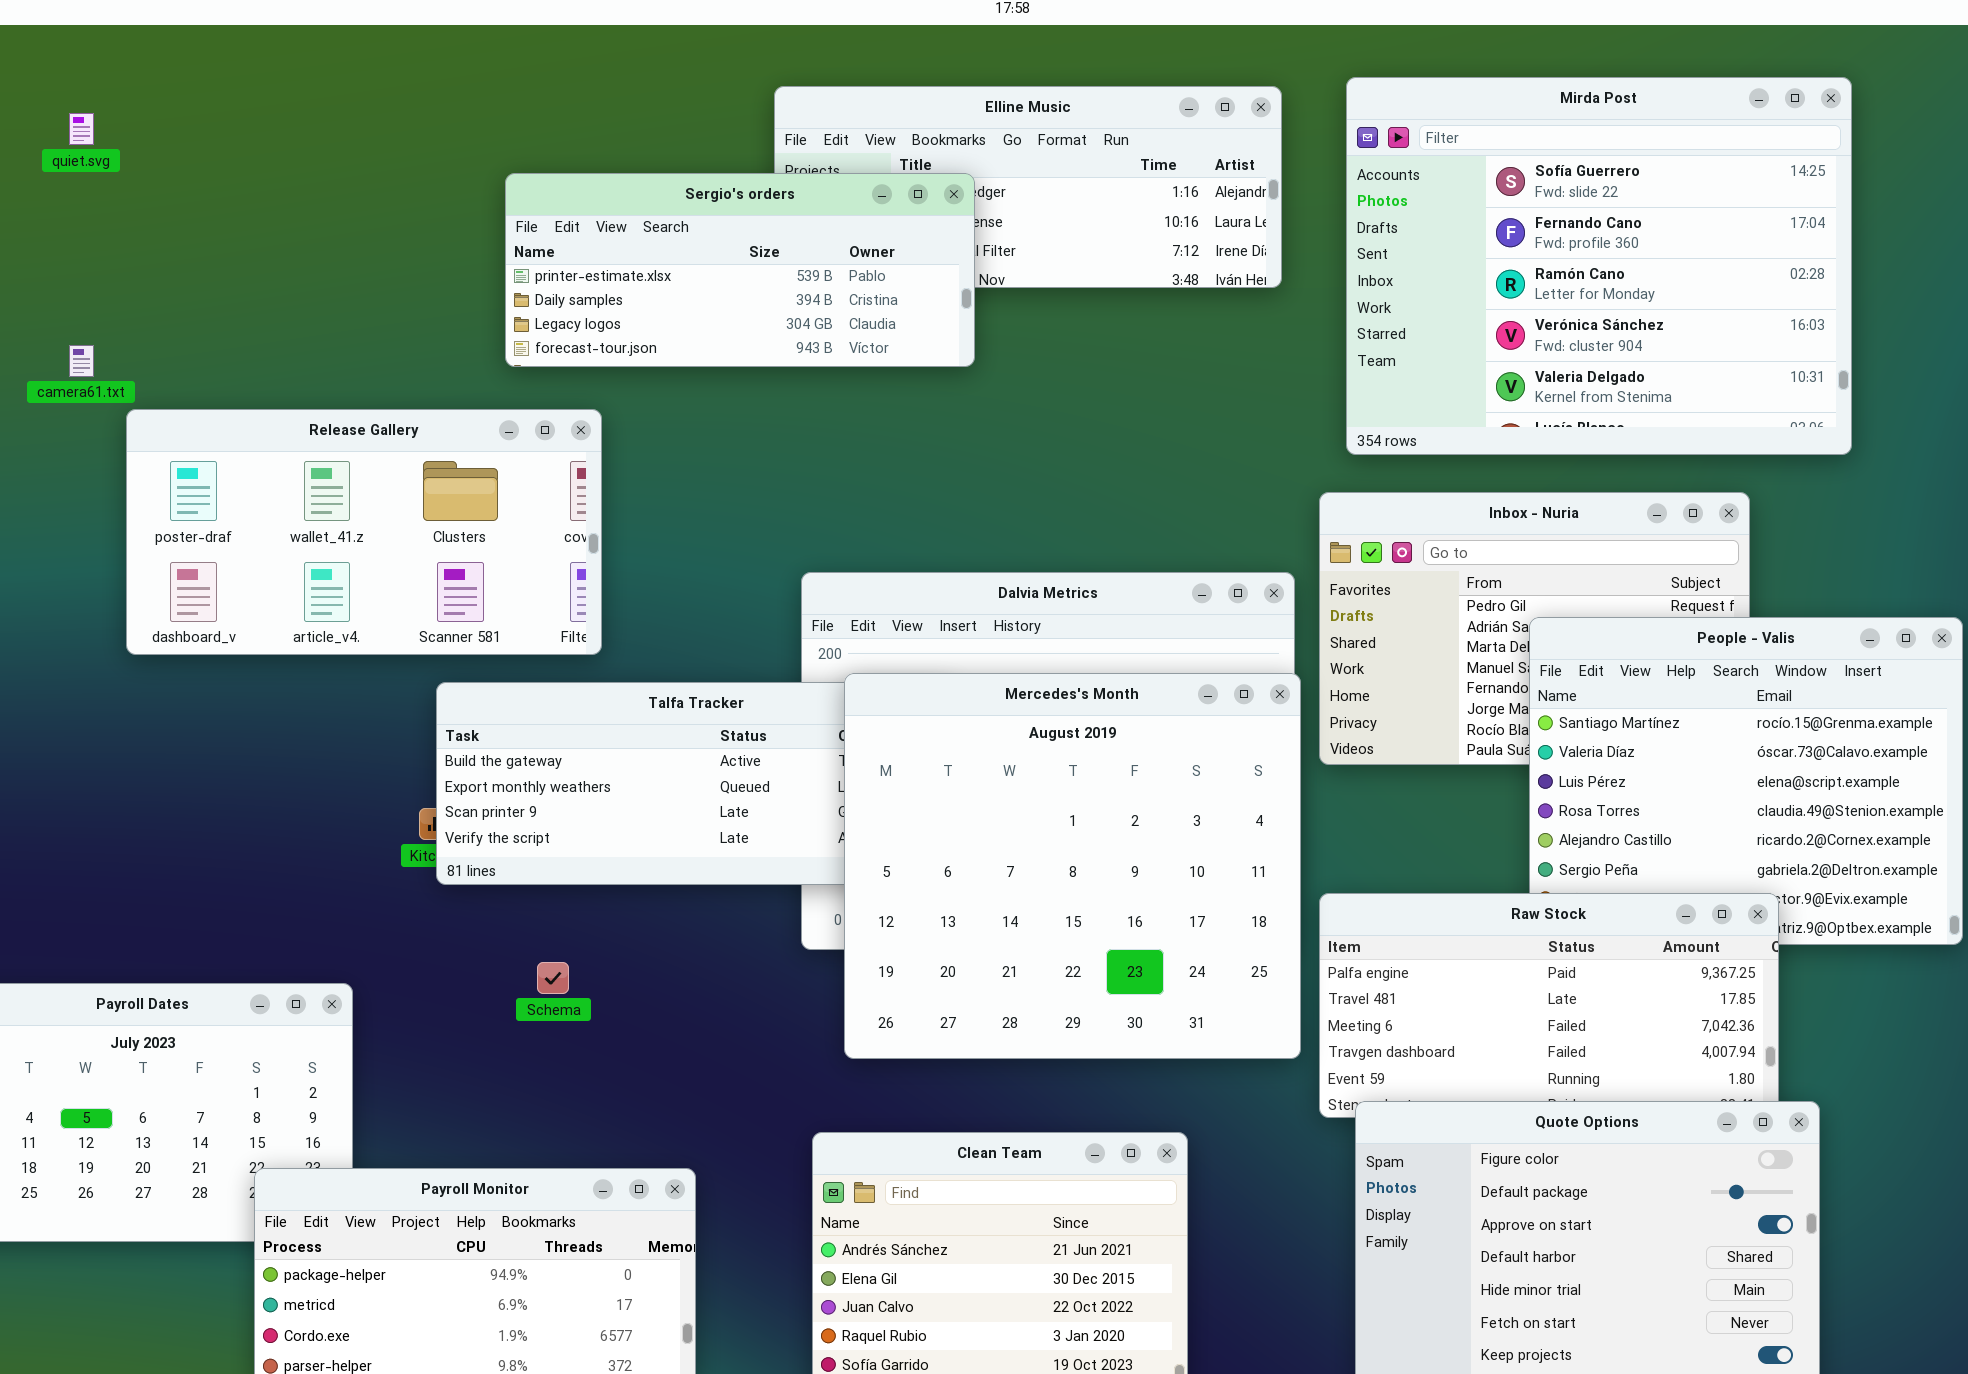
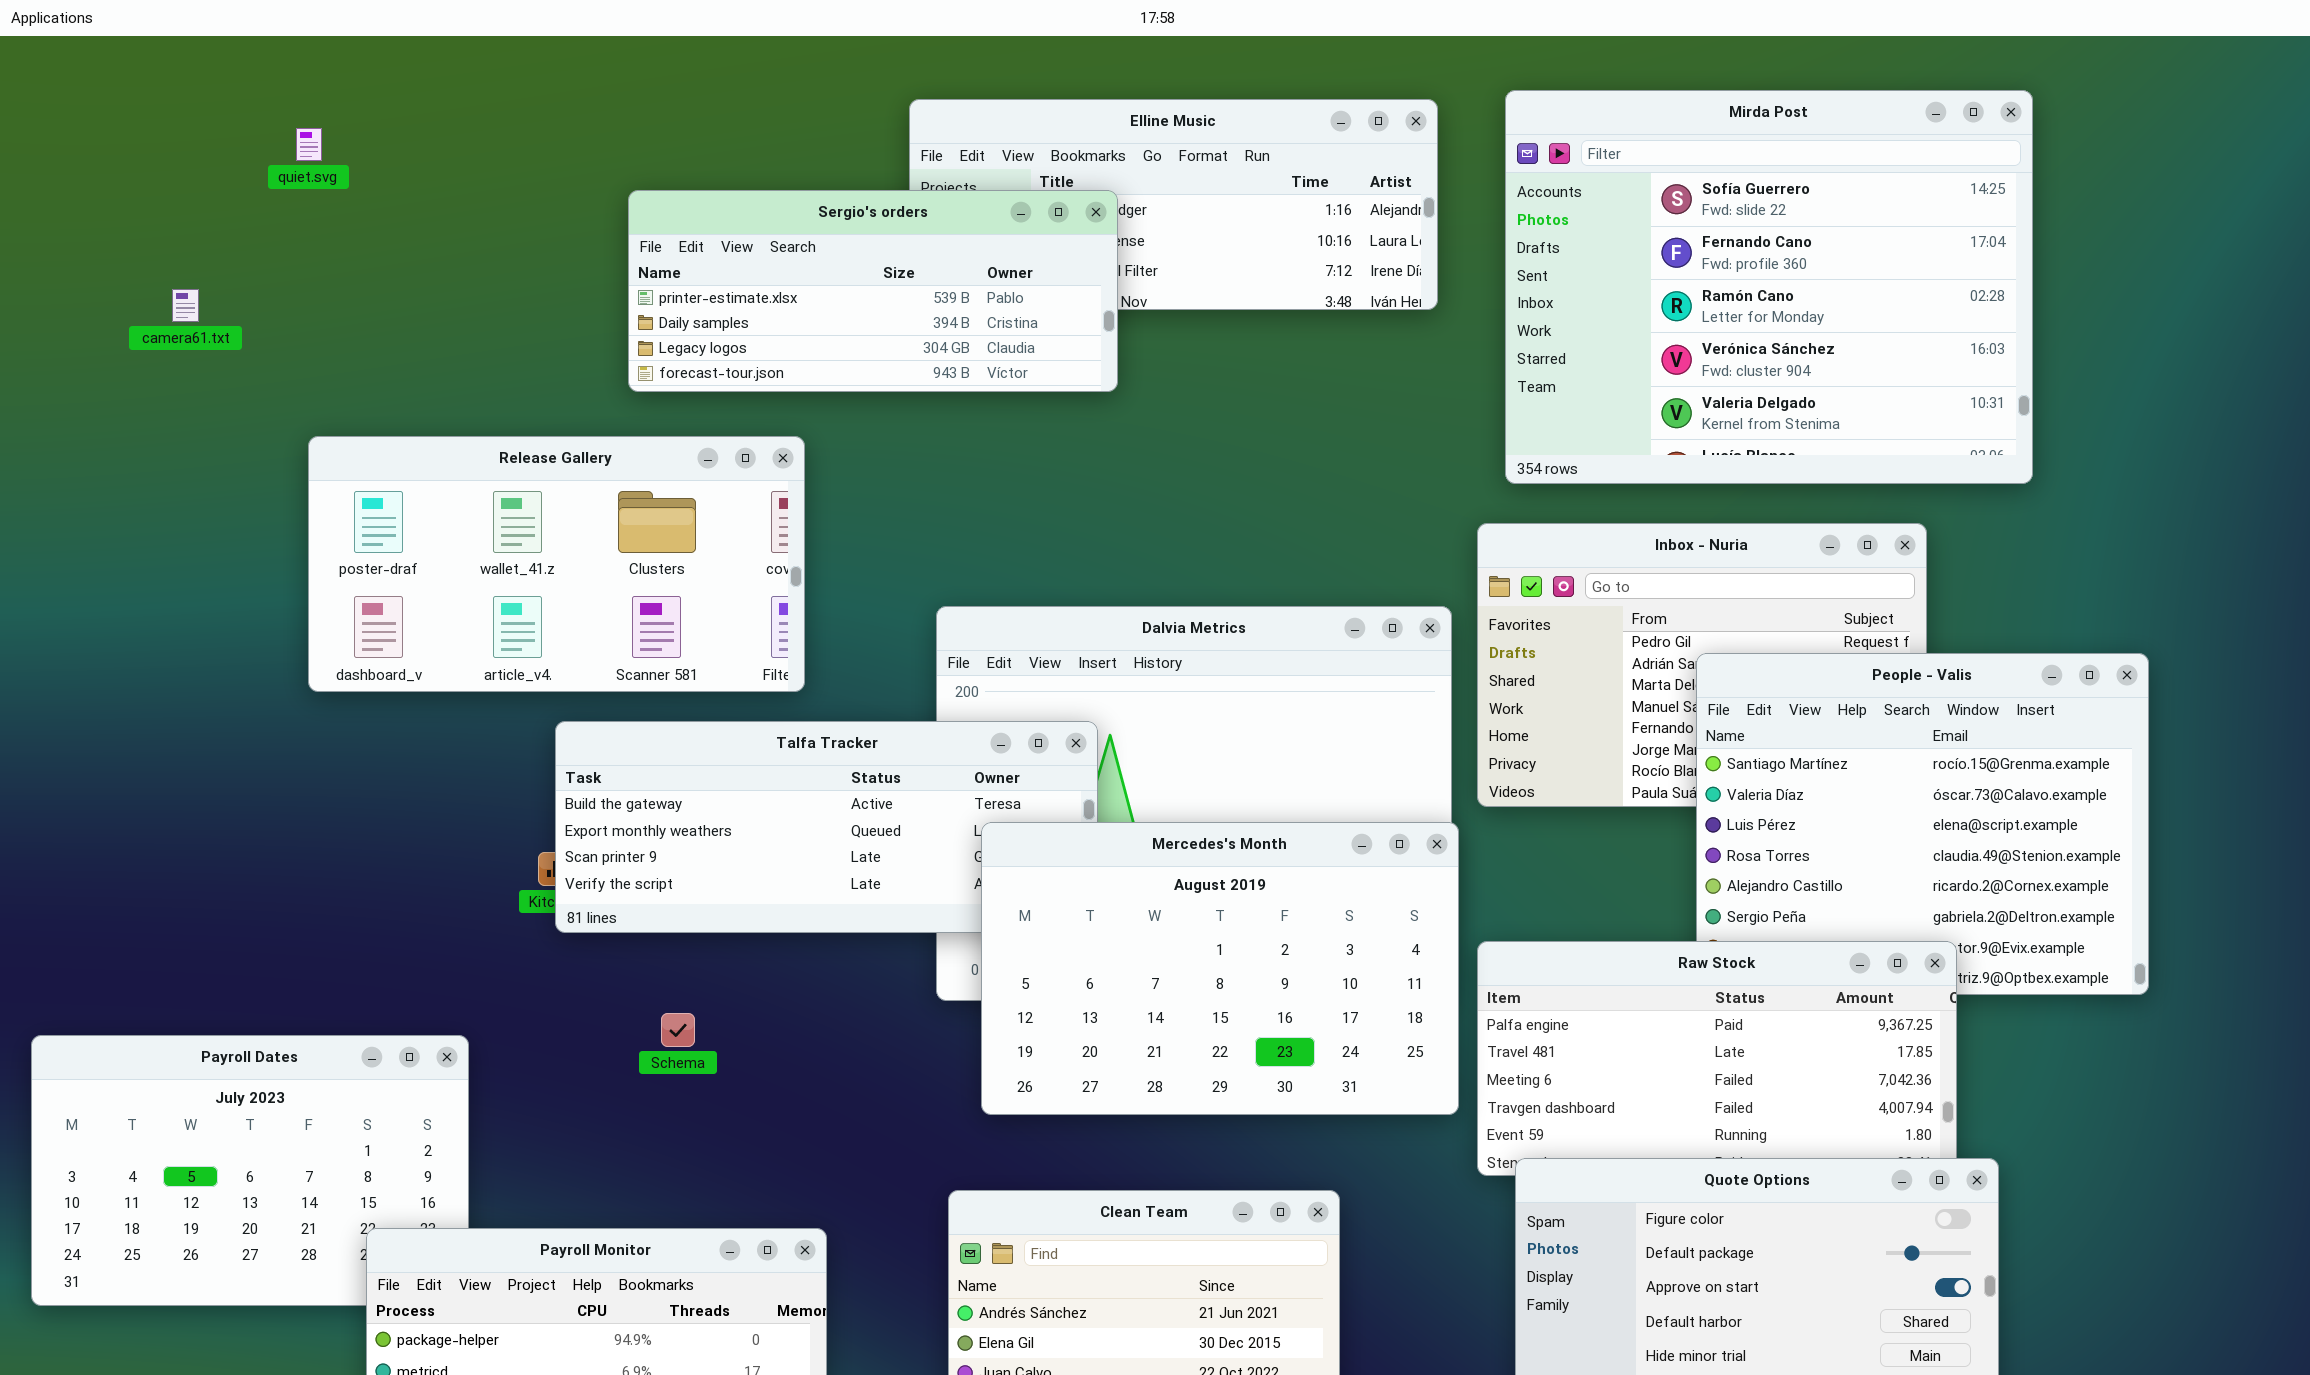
quiet.svg: [69,113,94,145] -> [296,128,322,161], moved
camera61.txt: [69,345,94,377] -> [172,289,199,322], moved
Release Gallery: [126,409,602,655] -> [308,436,805,692], moved
Mercedes's Month: [844,673,1301,1059] -> [981,822,1459,1115], resized

